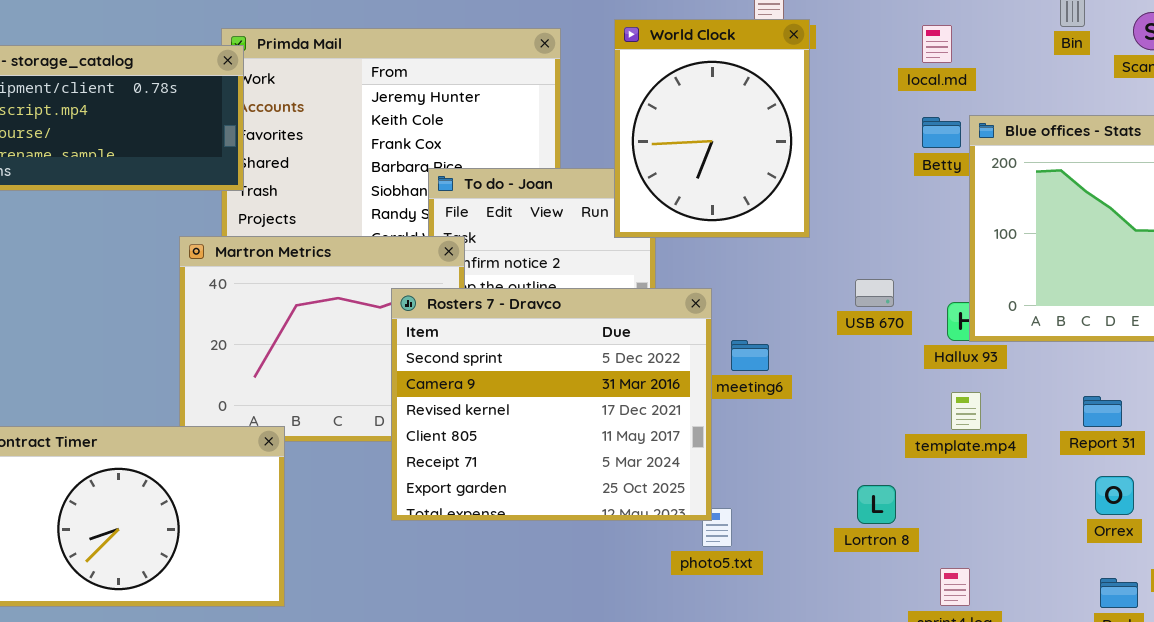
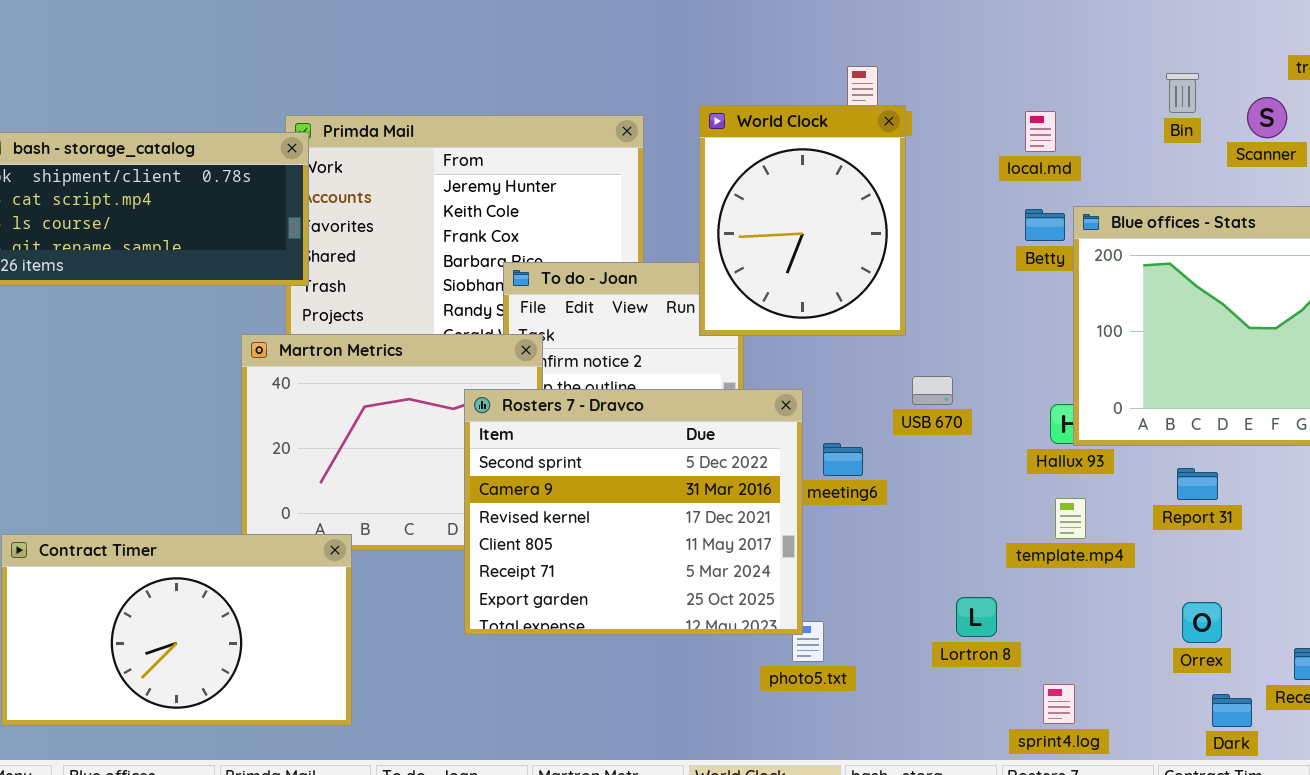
USB 670: [855,279,894,307] -> [912,376,953,405], moved
Report 31: [1083,396,1122,427] -> [1177,468,1218,500], moved
Orrex: [1095,476,1134,515] -> [1182,602,1222,643], moved

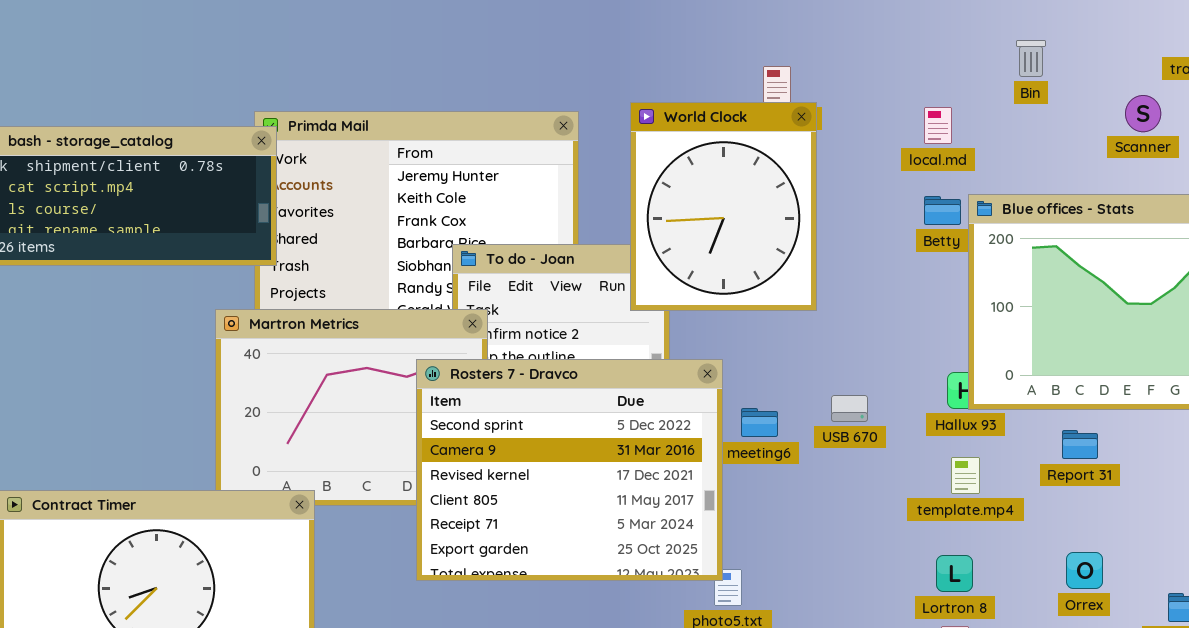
Bin: [1166,73,1199,113] -> [1016,40,1046,77], moved
USB 670: [912,376,953,405] -> [831,395,868,422], moved
Lortron 8: [956,597,997,637] -> [936,555,973,592], moved

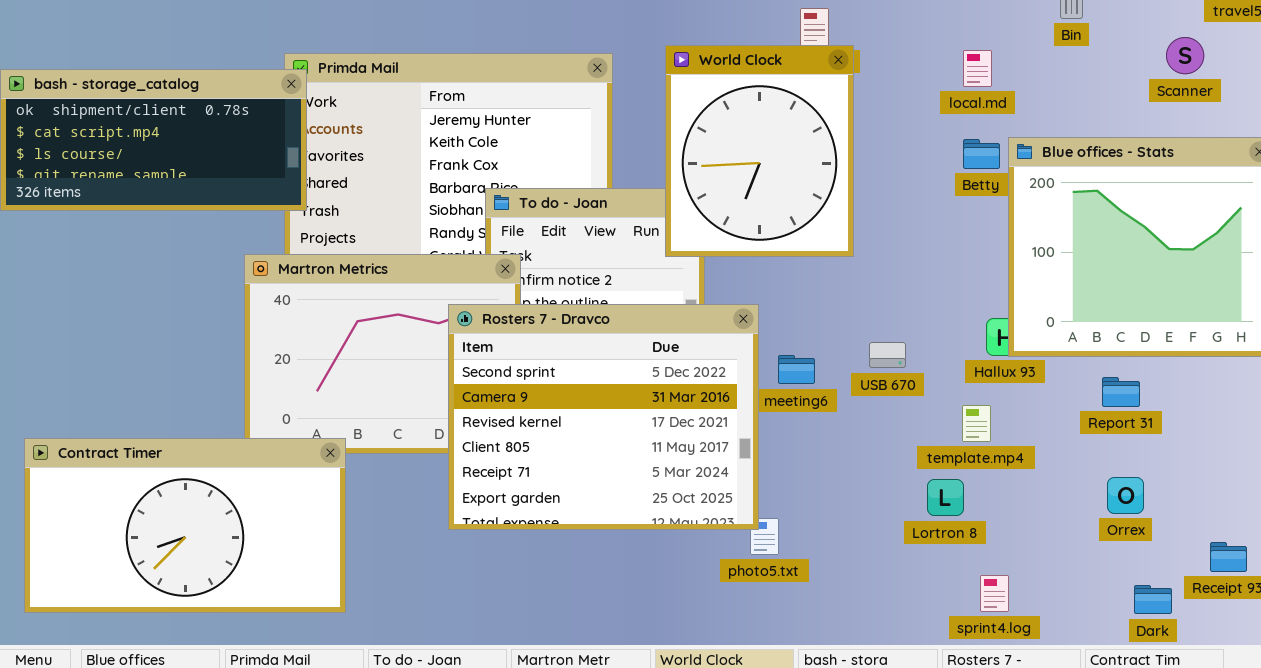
template.mp4: [951,457,980,494] -> [962,405,991,442], moved
Orrex: [1066,552,1103,589] -> [1107,477,1144,514], moved
Lortron 8: [936,555,973,592] -> [927,479,964,516], moved

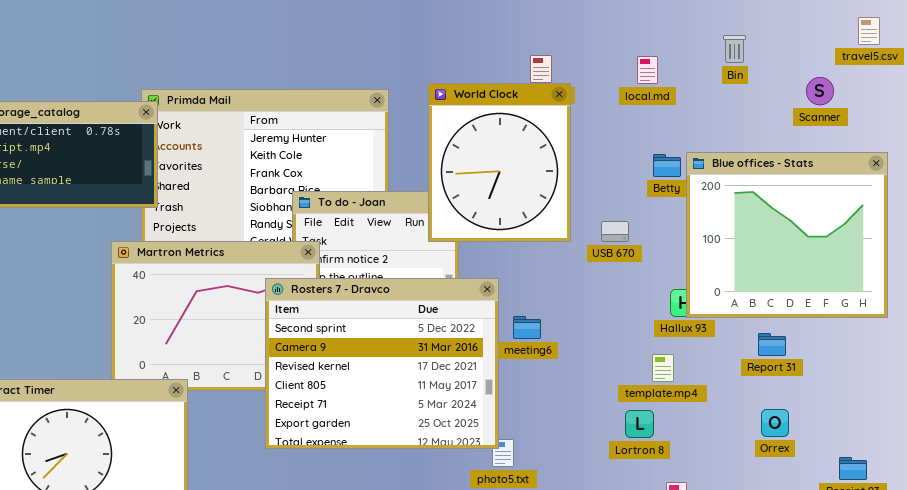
local.md: [963,50,992,87] -> [637,56,658,84], moved
USB 670: [869,342,906,368] -> [601,221,629,242], moved

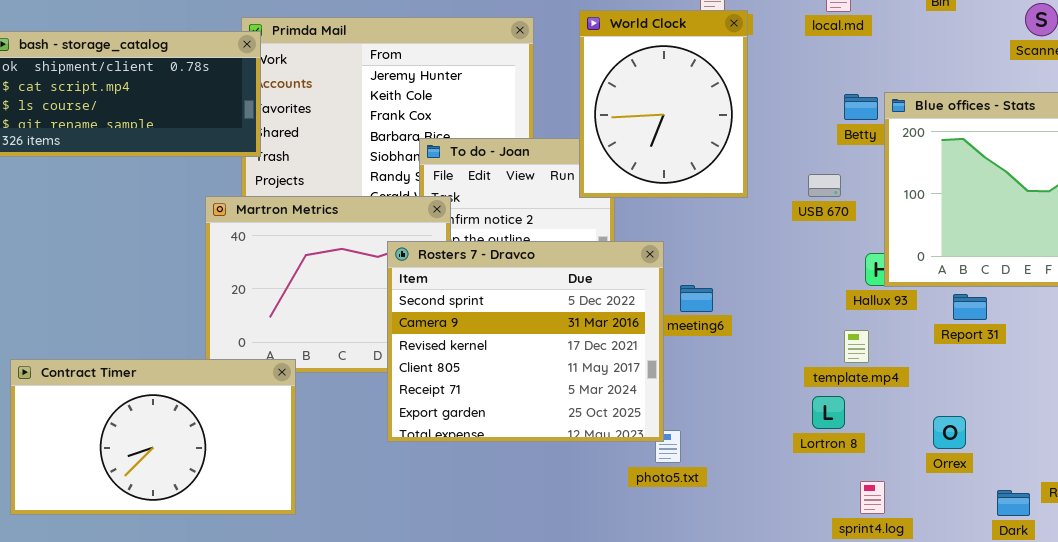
USB 670: [601,221,629,242] -> [808,174,841,197], moved
Report 31: [758,333,786,356] -> [953,294,987,320], moved
Orrex: [761,409,789,437] -> [933,416,966,449], moved

